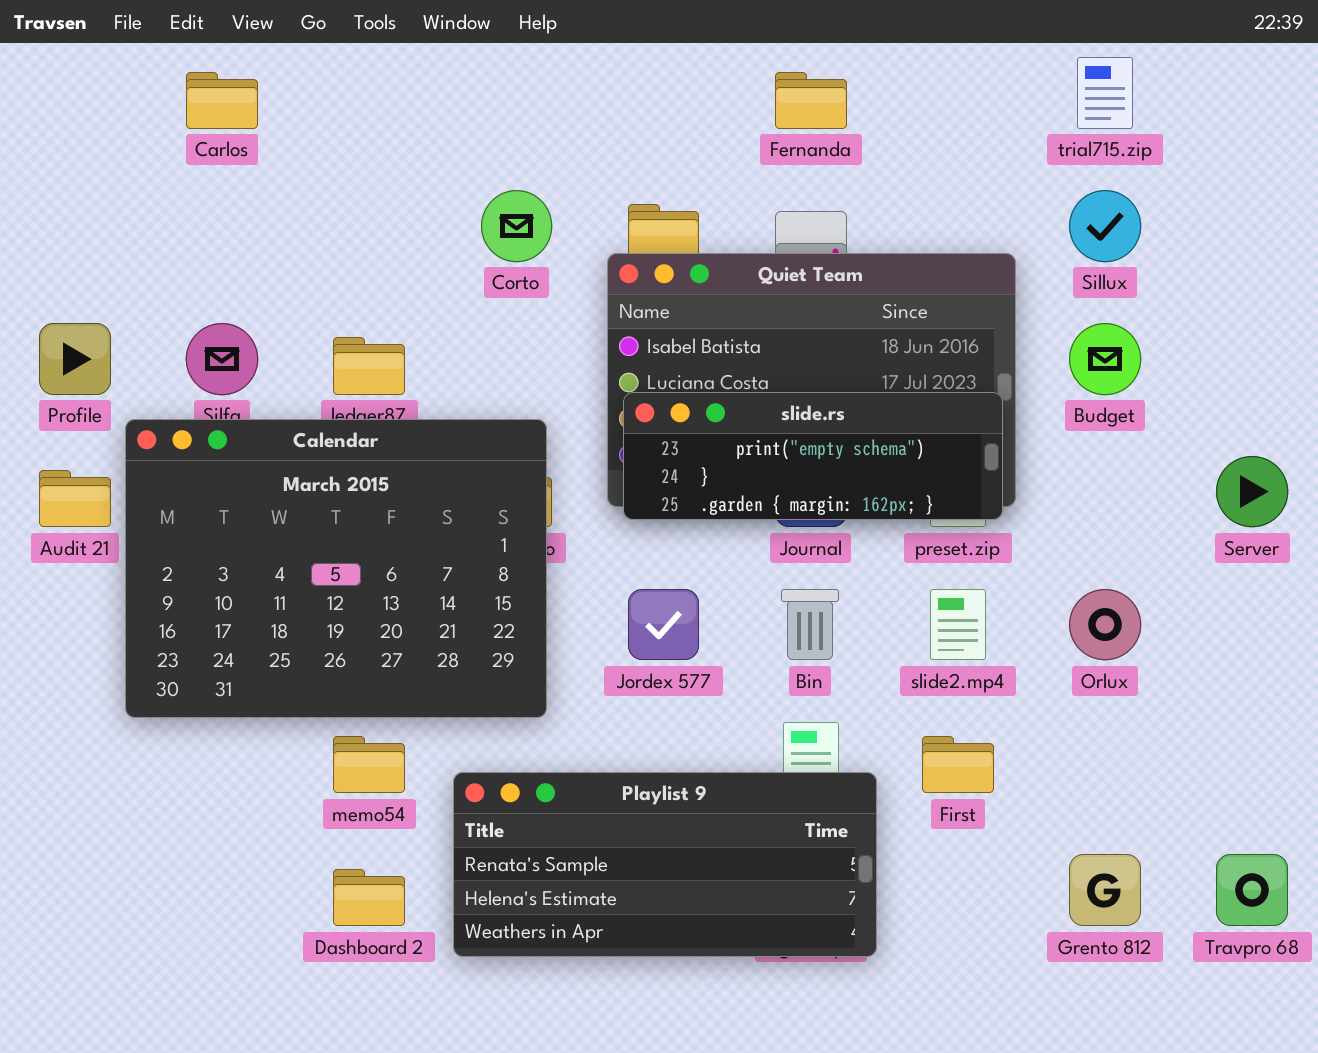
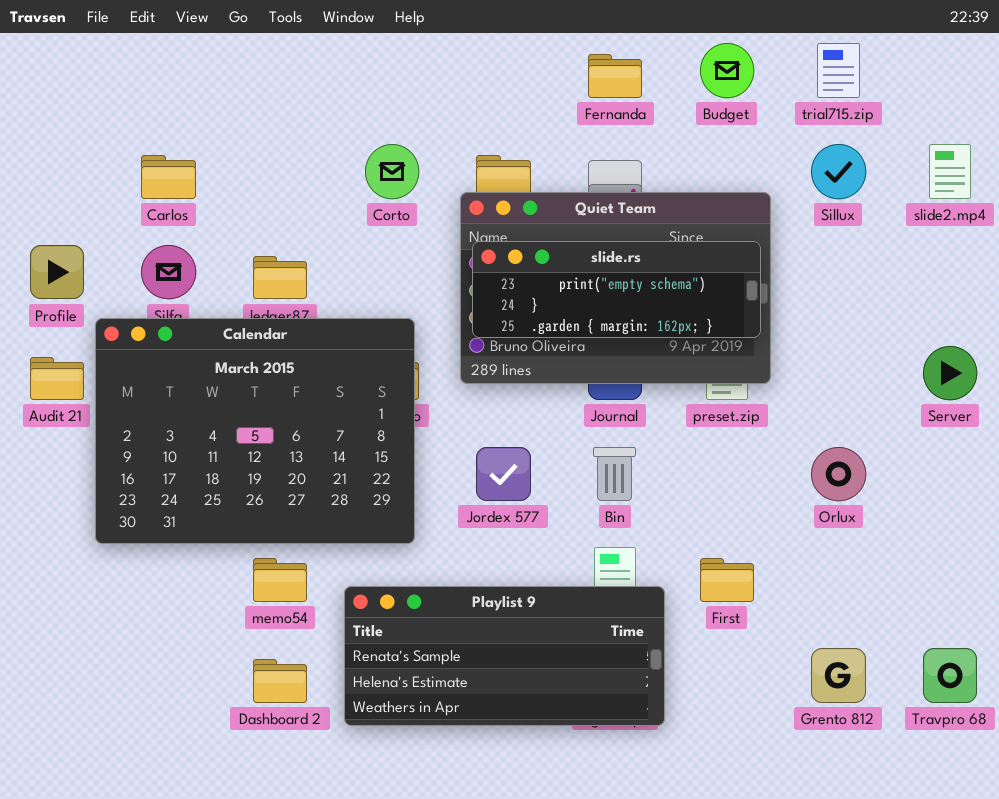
Carlos: [186,72,258,129] -> [141,155,196,199], moved
Budget: [1069,323,1141,395] -> [700,43,754,98], moved
slide.rs: [623,392,1003,520] -> [472,241,761,338], moved
slide2.mp4: [930,589,986,660] -> [929,144,971,199], moved

